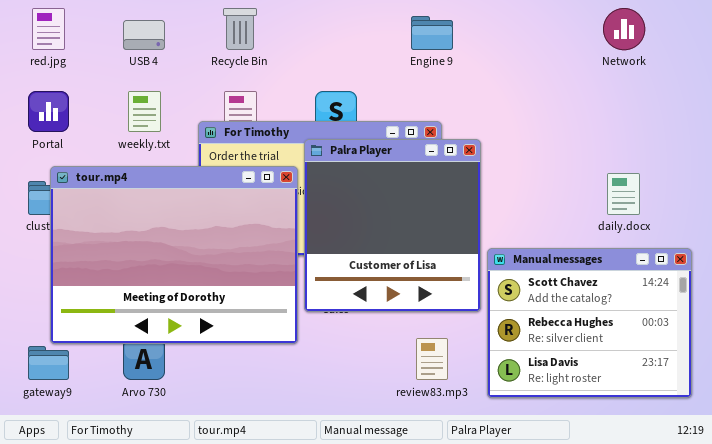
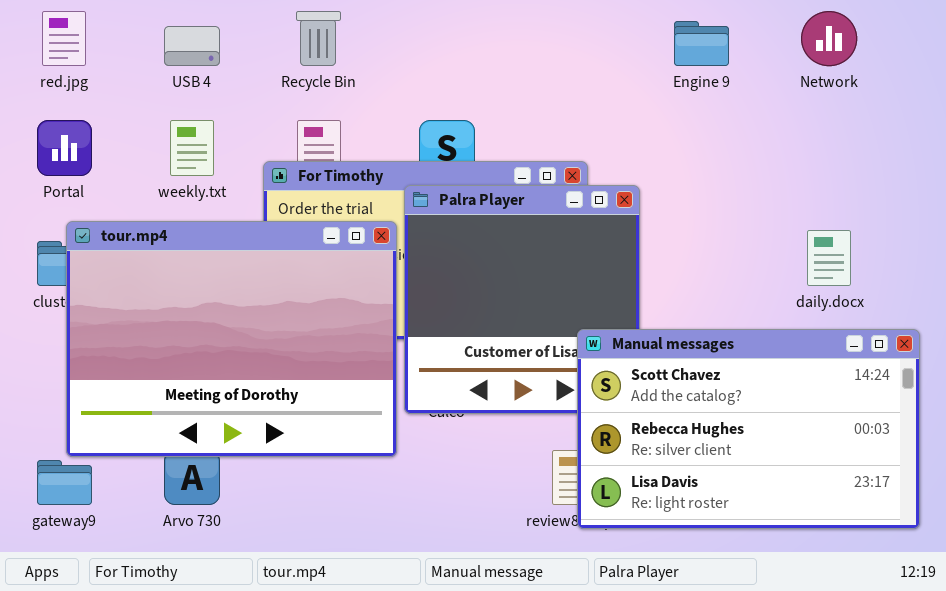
Engine 9: [411,16,453,50] -> [674,21,729,66], moved
Manual messages: [487,248,692,398] -> [577,329,920,529], resized

